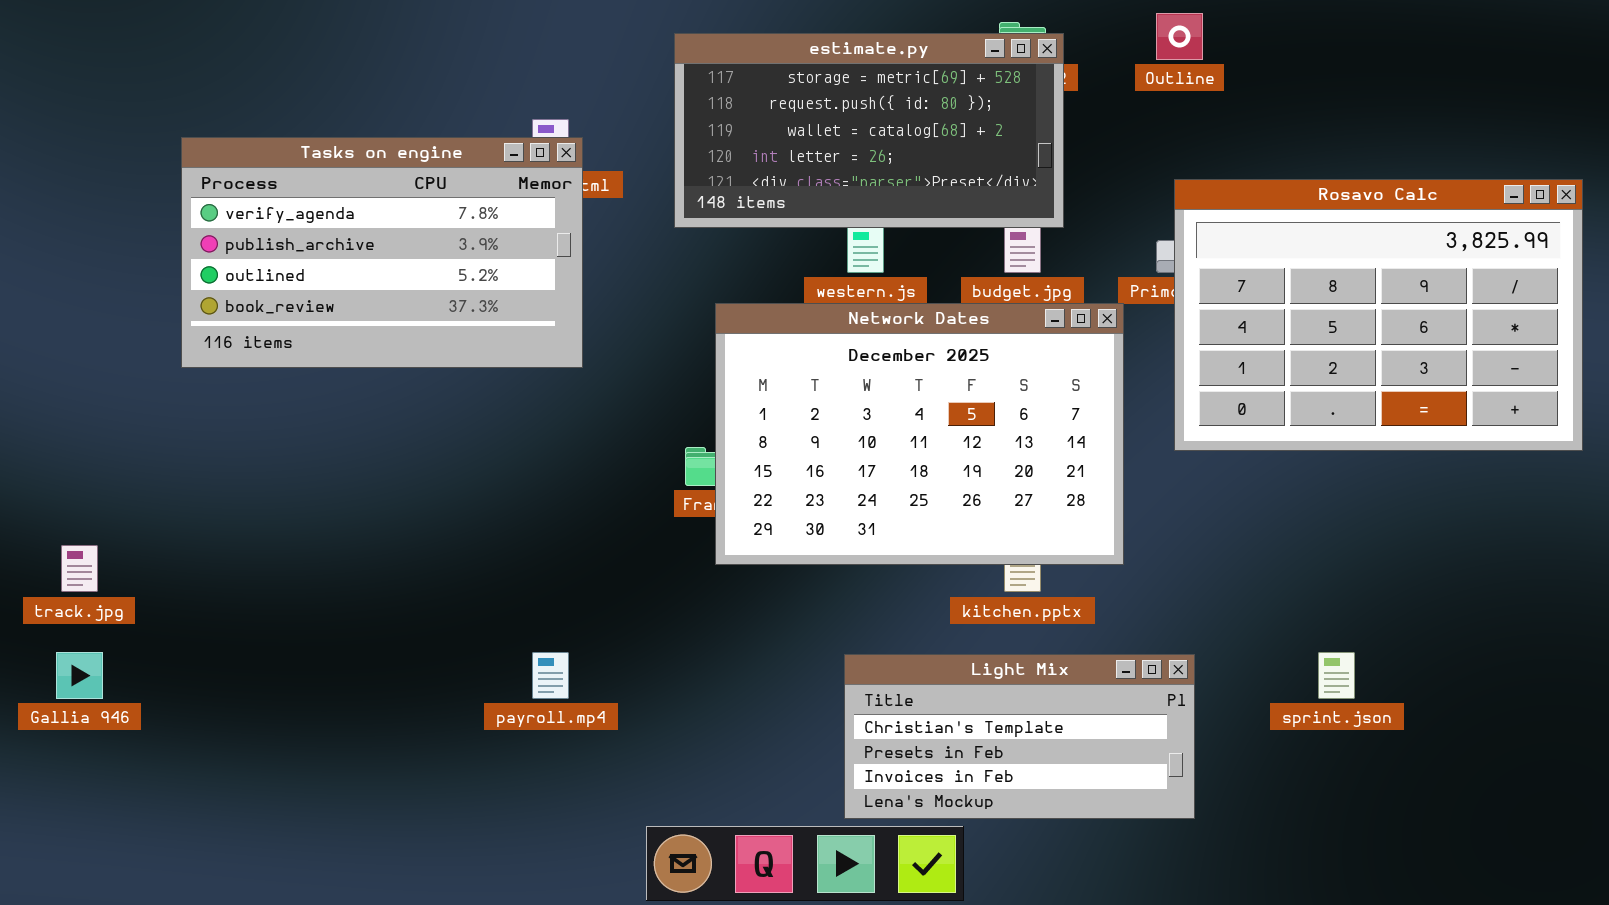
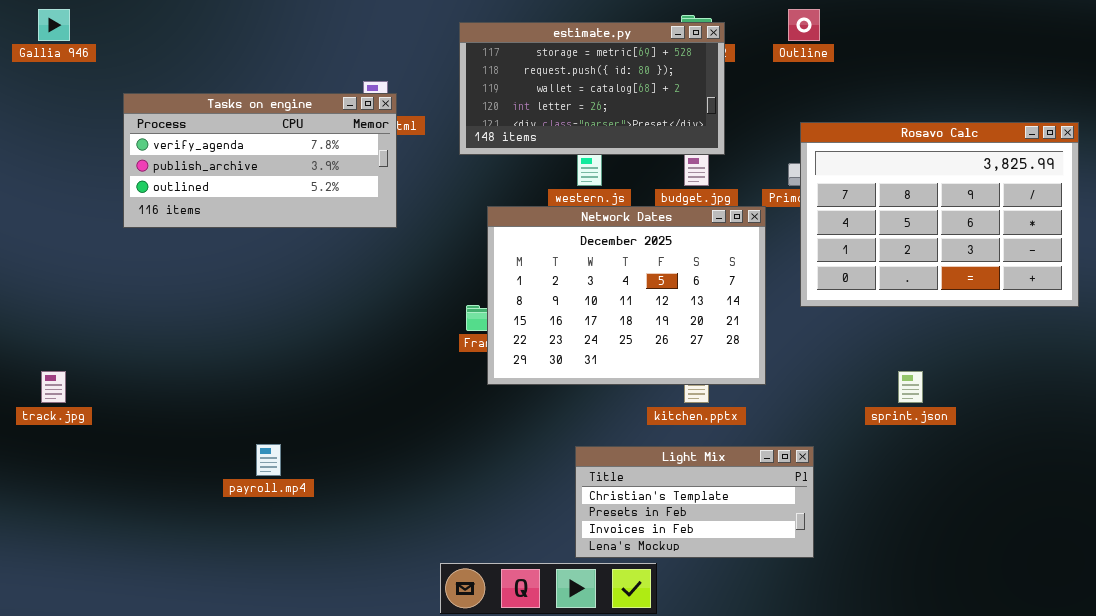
Tasks on engine: [181,137,583,368] -> [123,93,397,228], resized
Gallia 946: [56,652,103,699] -> [38,9,70,41], moved
payroll.mp4: [532,652,569,699] -> [256,444,281,476], moved
sprint.json: [1318,652,1355,699] -> [898,371,923,403], moved

